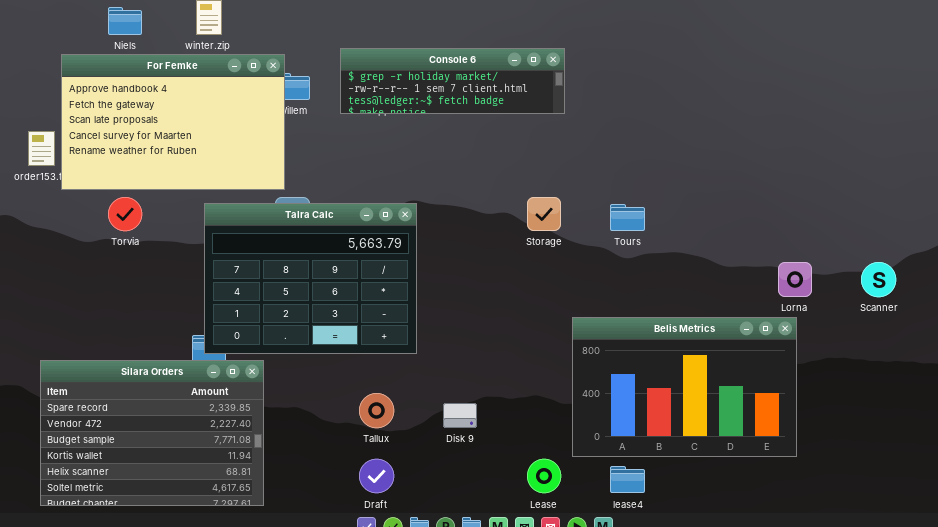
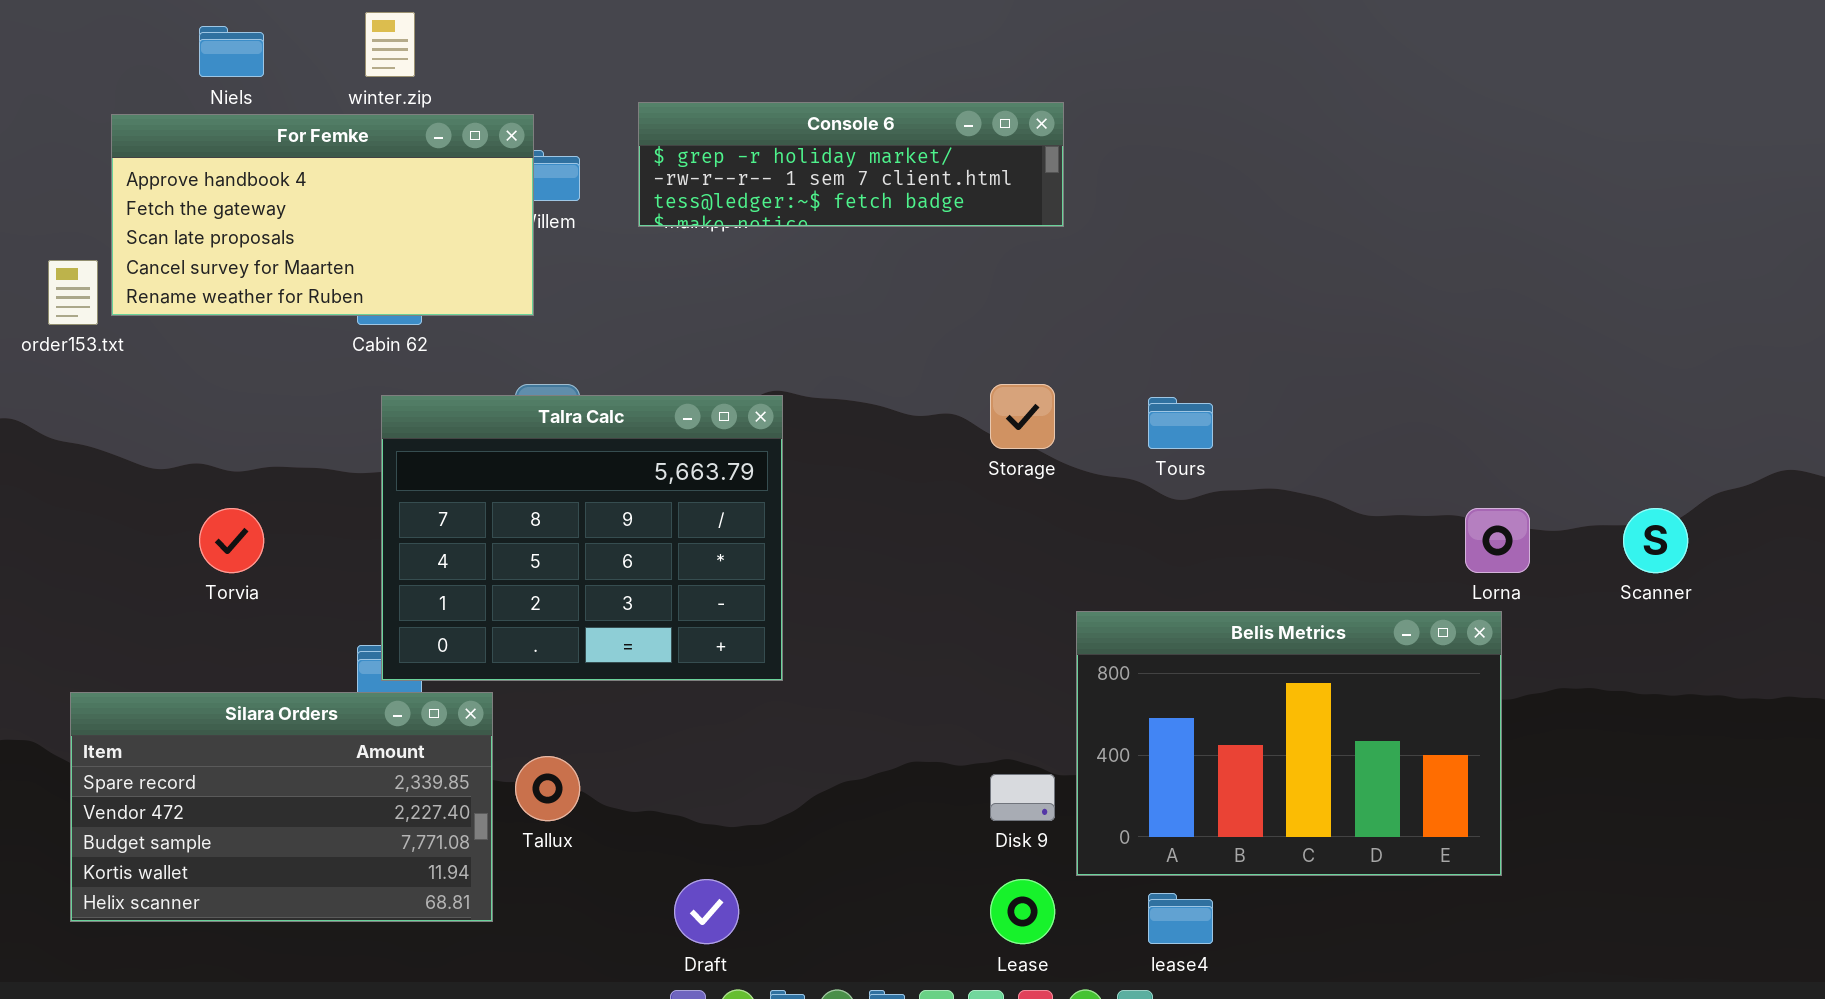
For Femke: [61,54,285,190] -> [111,114,534,316], resized
Torvia: [108,197,142,231] -> [199,508,264,573], moved
Silara Orders: [40,360,264,506] -> [70,692,493,922], resized
Tallux: [359,393,394,428] -> [515,756,580,821], moved
Disk 9: [443,403,477,428] -> [990,774,1055,821], moved

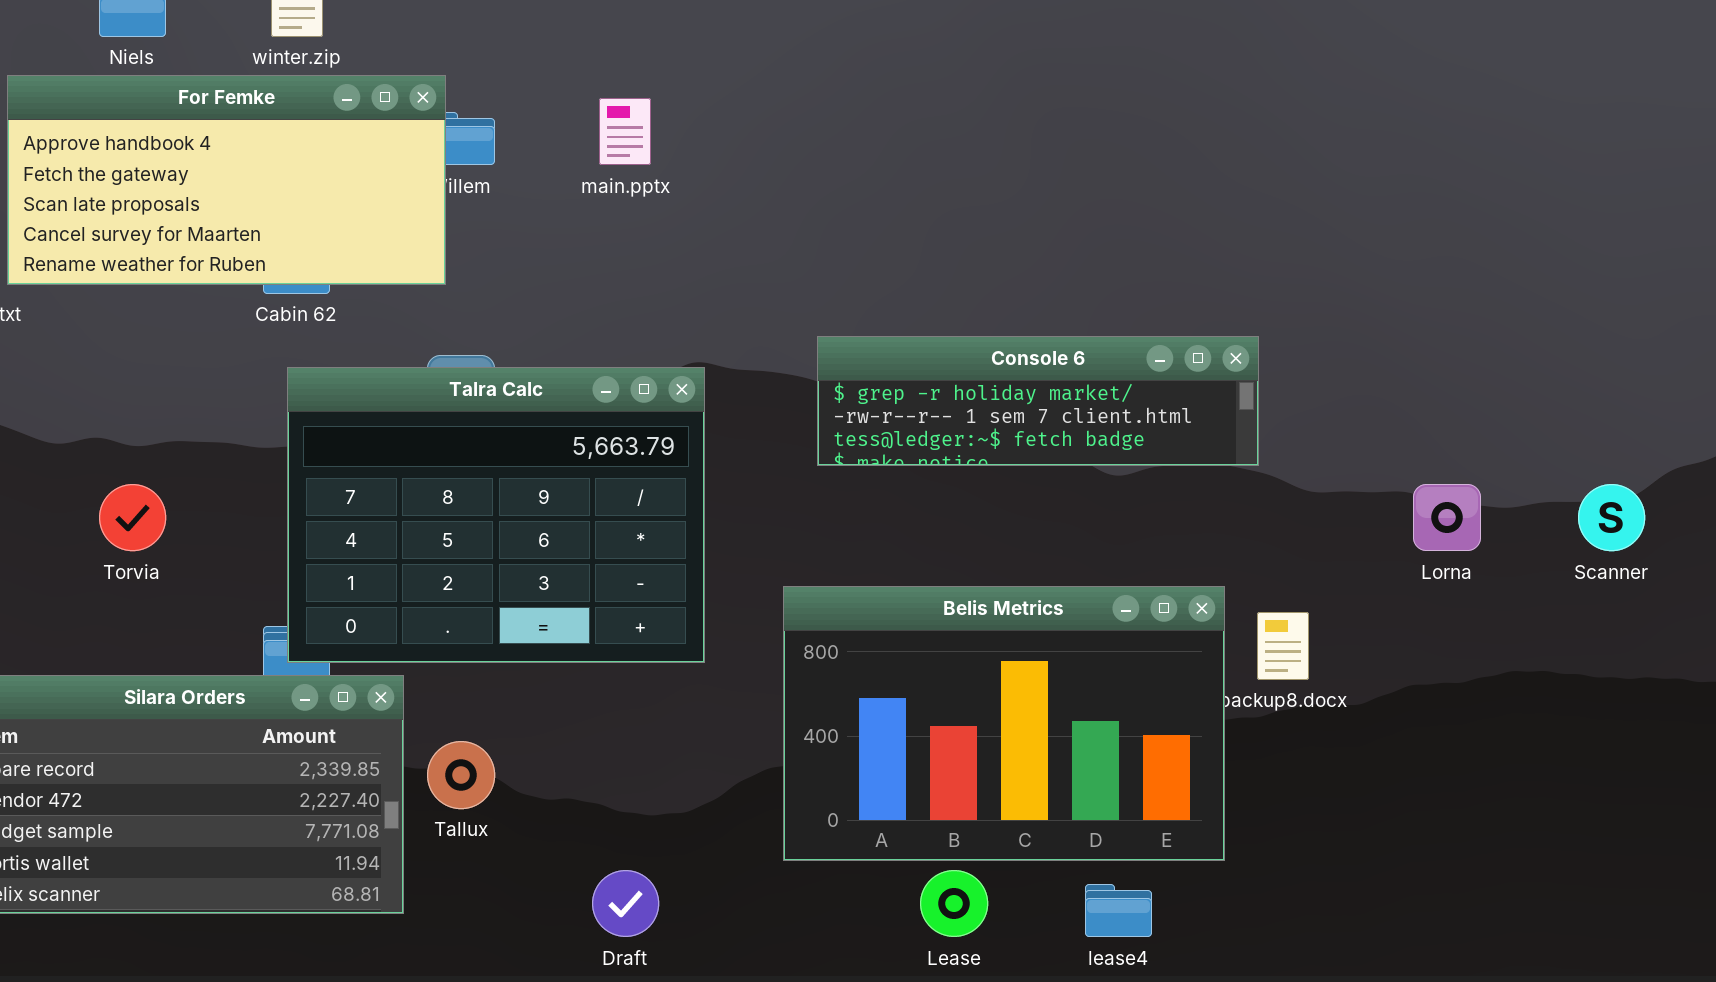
Console 6: [638,102,1064,227] -> [817,336,1259,466], moved
Belis Metrics: [1076,611,1502,876] -> [783,586,1225,861], moved

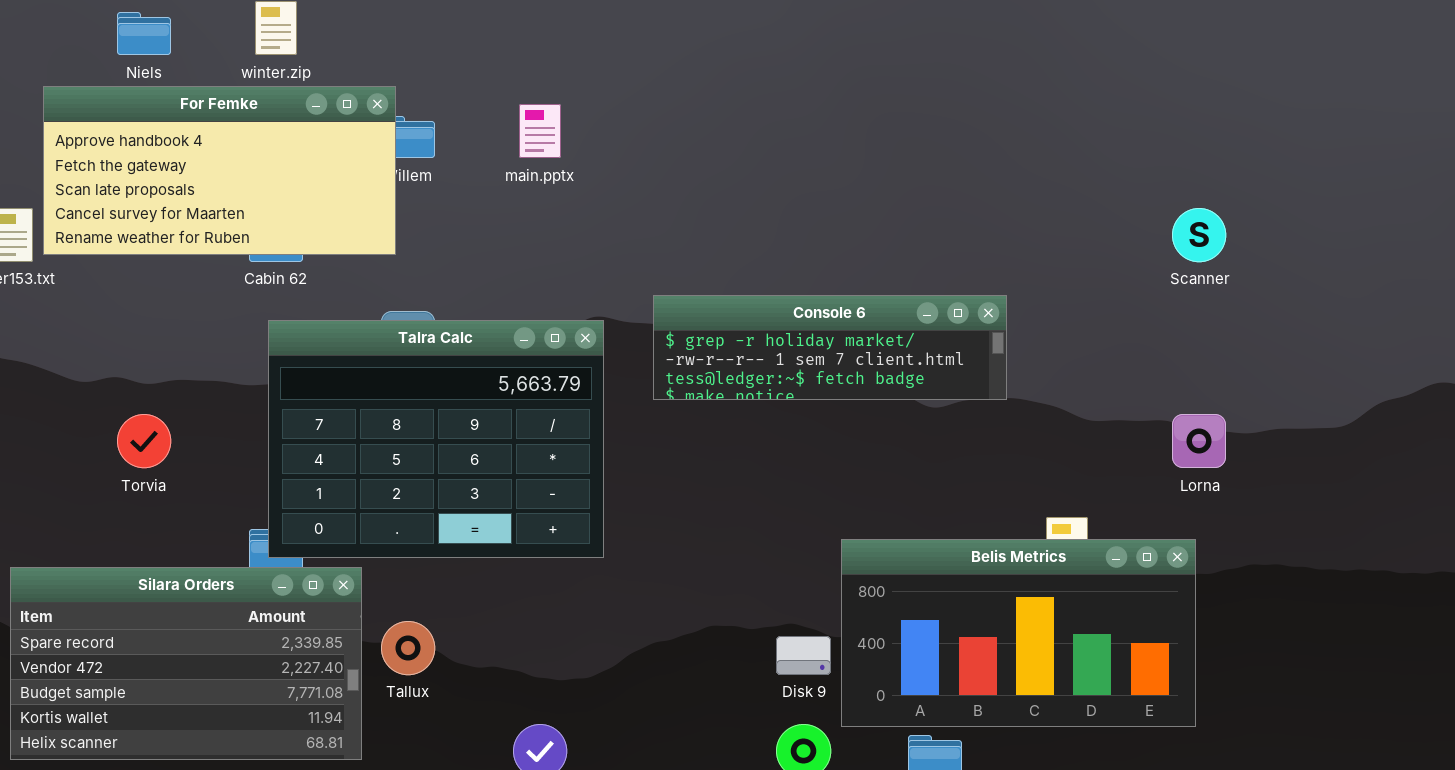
Console 6: [817,336,1259,466] -> [653,295,1007,400], moved
Scanner: [1578,484,1645,551] -> [1172,208,1226,262], moved
Belis Metrics: [783,586,1225,861] -> [841,539,1196,727], moved, resized

